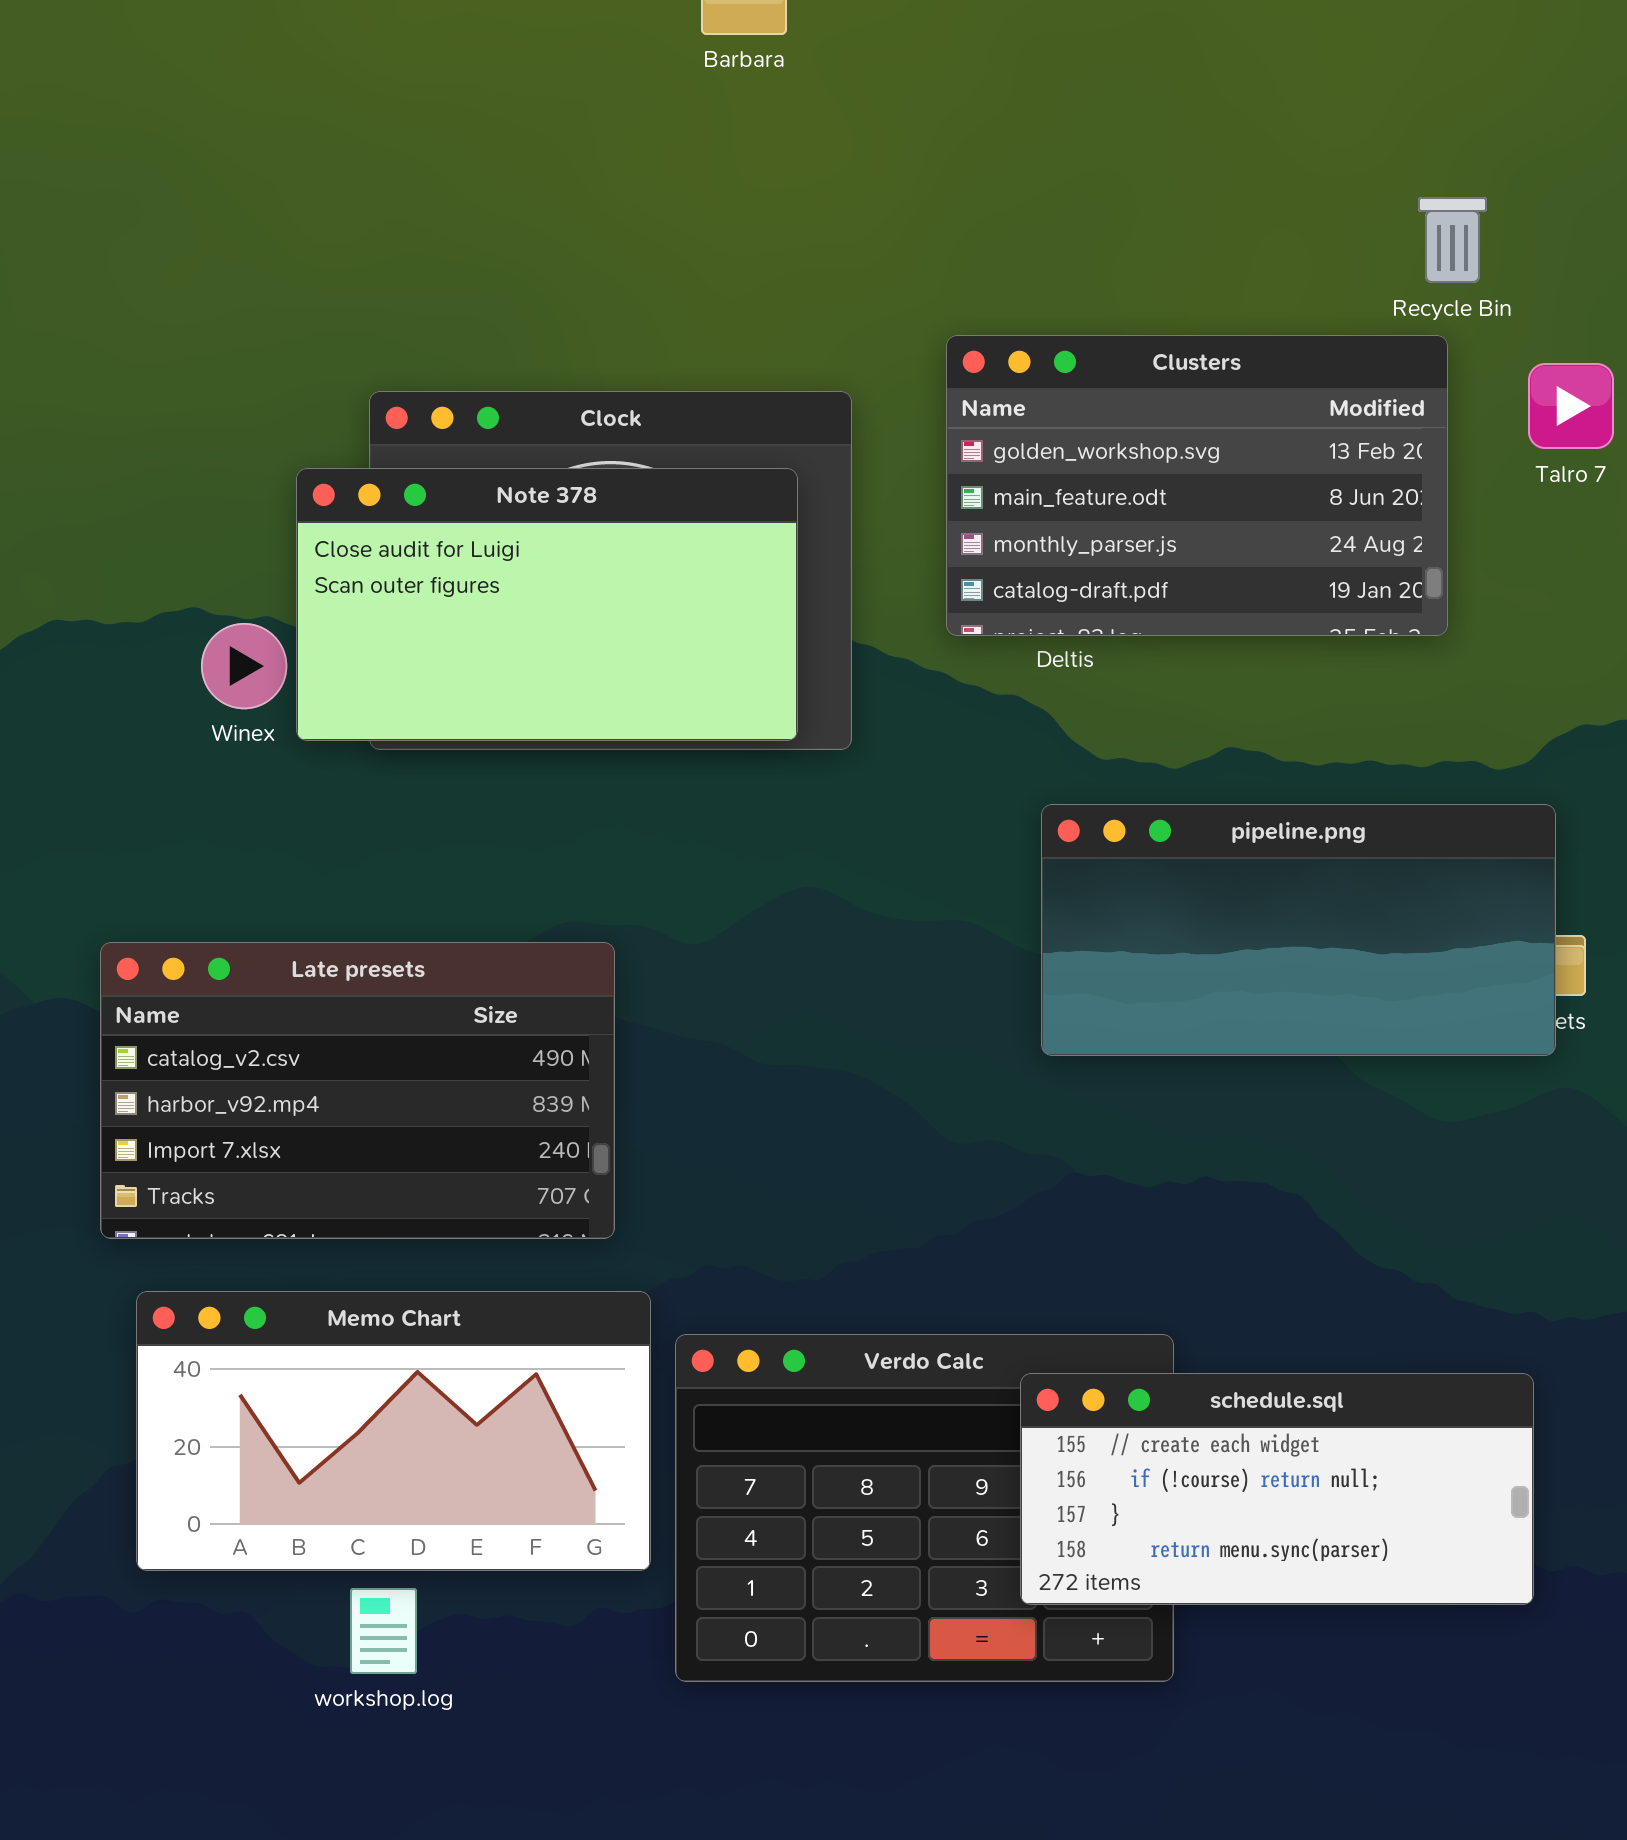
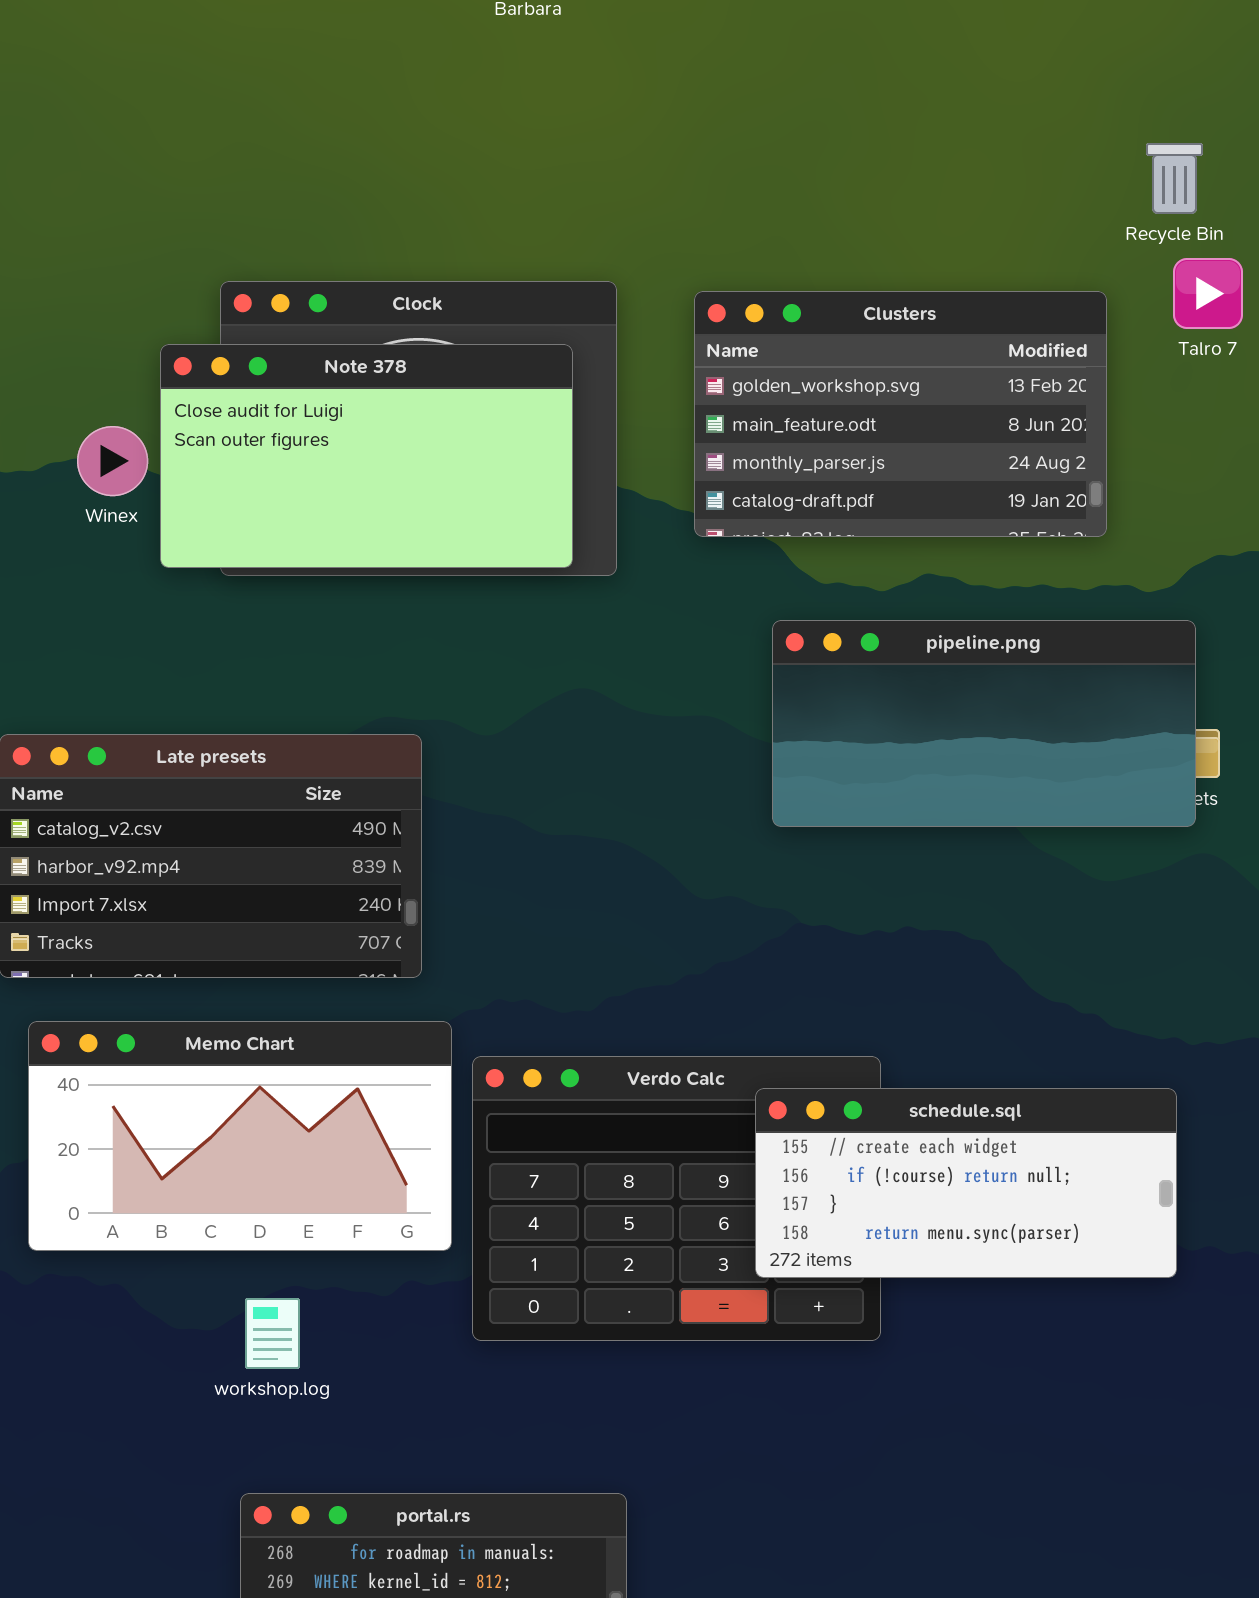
Recycle Bin: [1418,197,1487,283] -> [1146,143,1203,214], moved
Clusters: [946,335,1448,636] -> [694,291,1107,537], moved
Winex: [201,623,287,709] -> [77,426,148,496], moved
workshop.log: [350,1588,417,1674] -> [245,1298,300,1369], moved

